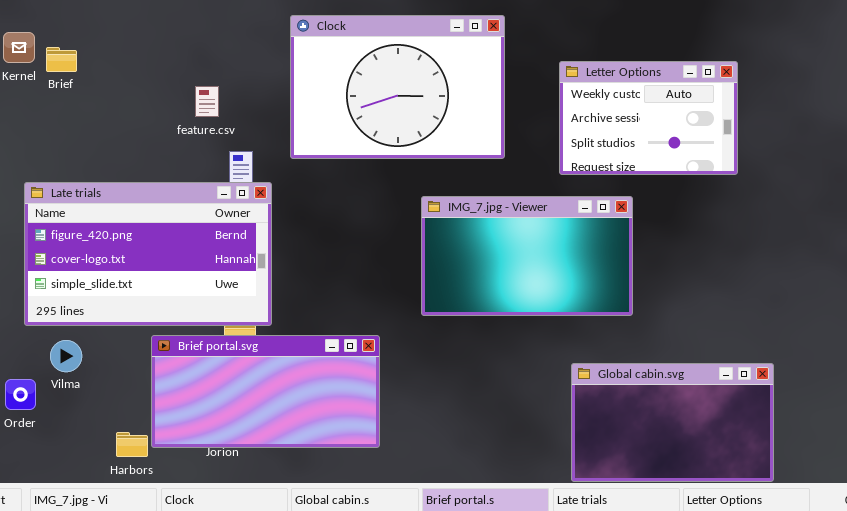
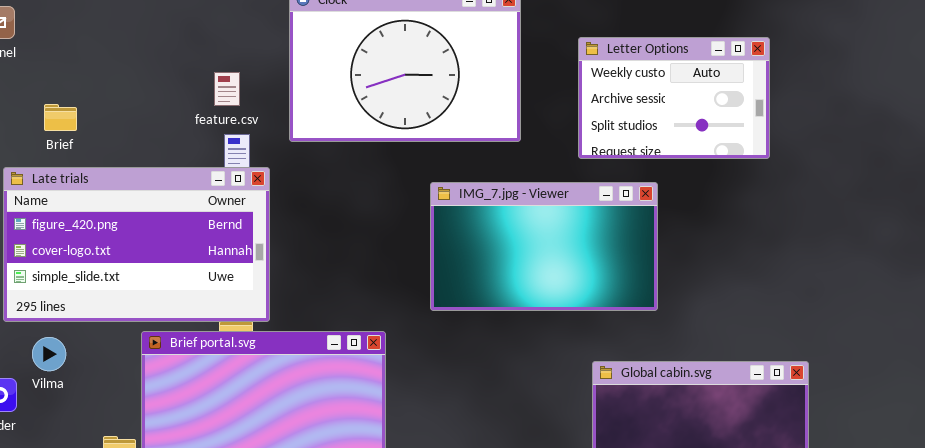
Brief: [46,47,77,72] -> [44,104,77,131], moved
feature.csv: [195,86,219,117] -> [214,72,240,106], moved

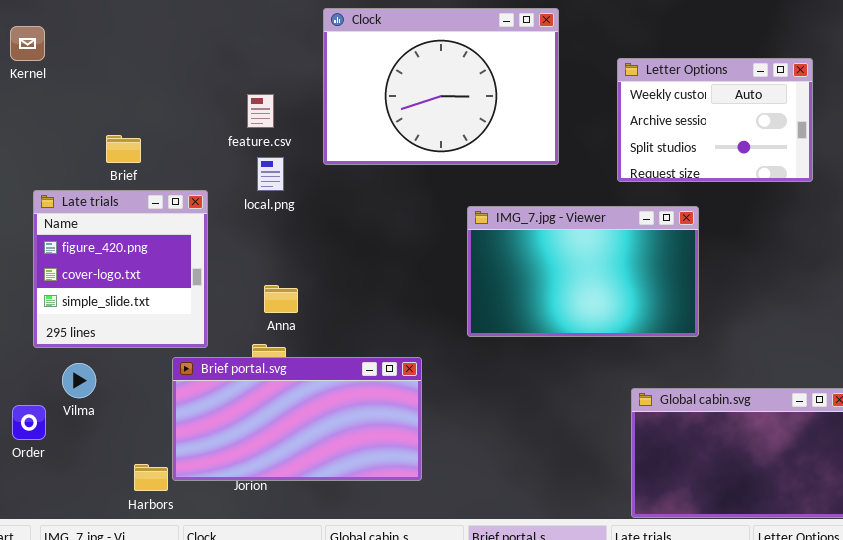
Brief: [44,104,77,131] -> [106,135,141,163], moved
Late trials: [3,167,270,322] -> [33,190,208,348], resized

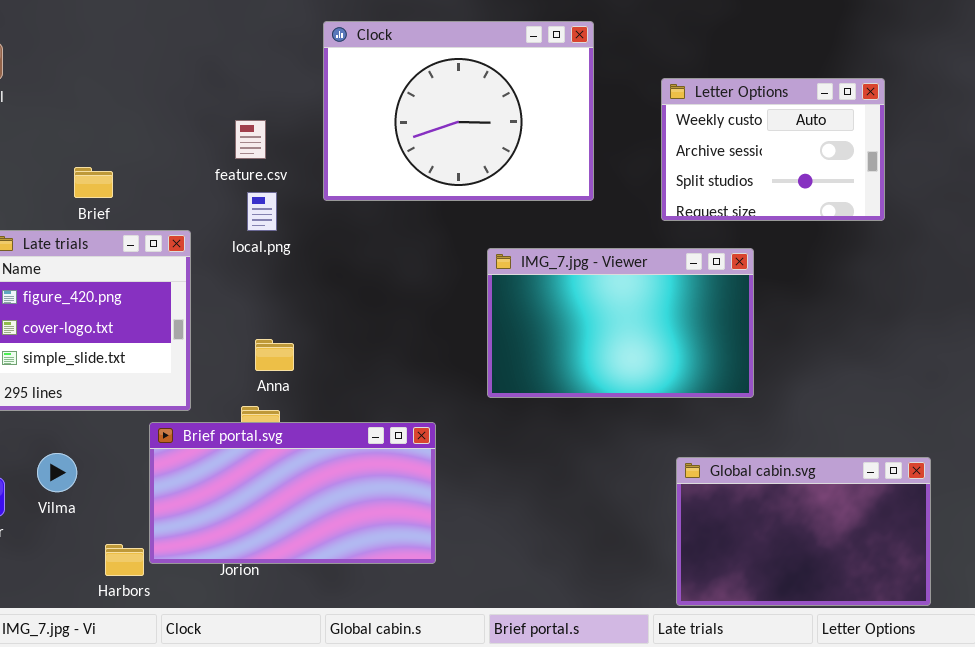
Vilma: [62,363,96,398] -> [37,453,77,492], moved

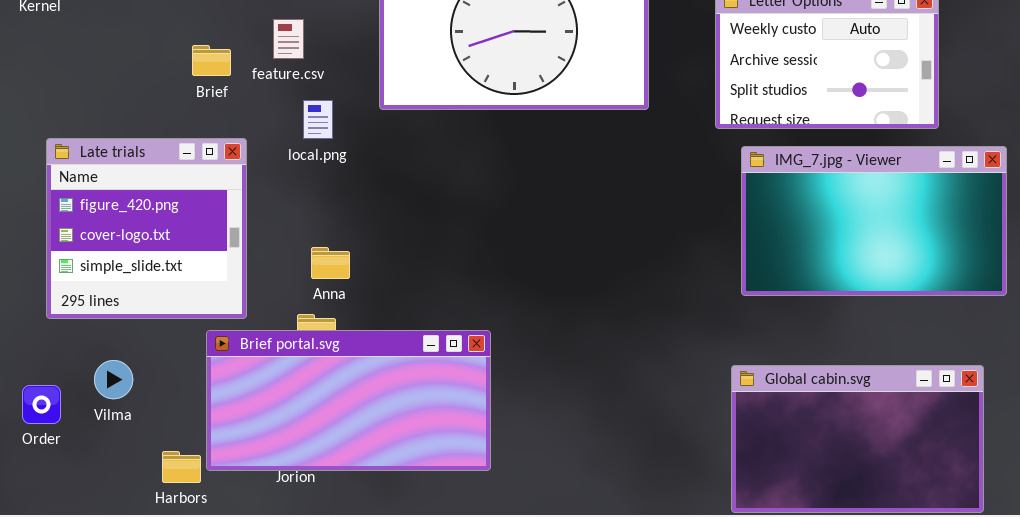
feature.csv: [235,120,266,159] -> [273,19,304,59], moved
Brief: [74,167,113,198] -> [192,45,231,76], moved
IMG_7.jpg - Viewer: [487,248,754,398] -> [741,146,1007,296], moved

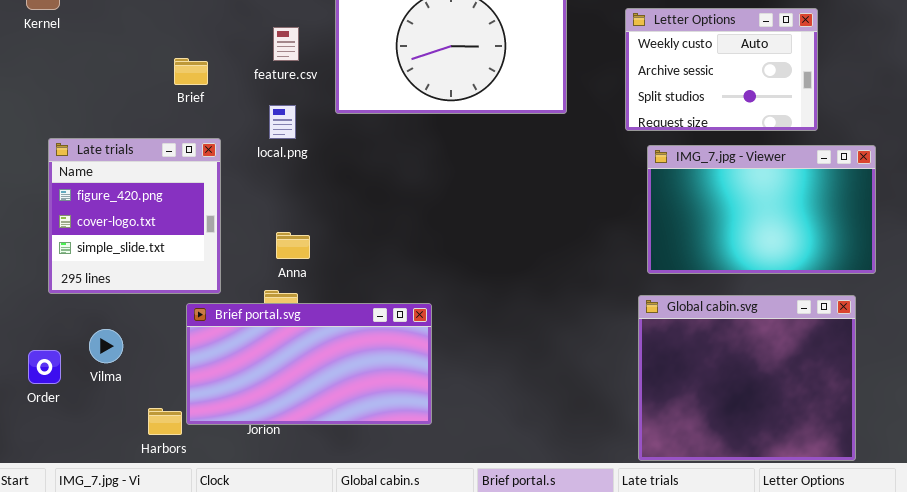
feature.csv: [273,19,304,59] -> [273,27,299,61], moved
Global cabin.svg: [731,365,984,513] -> [638,295,856,461], resized

